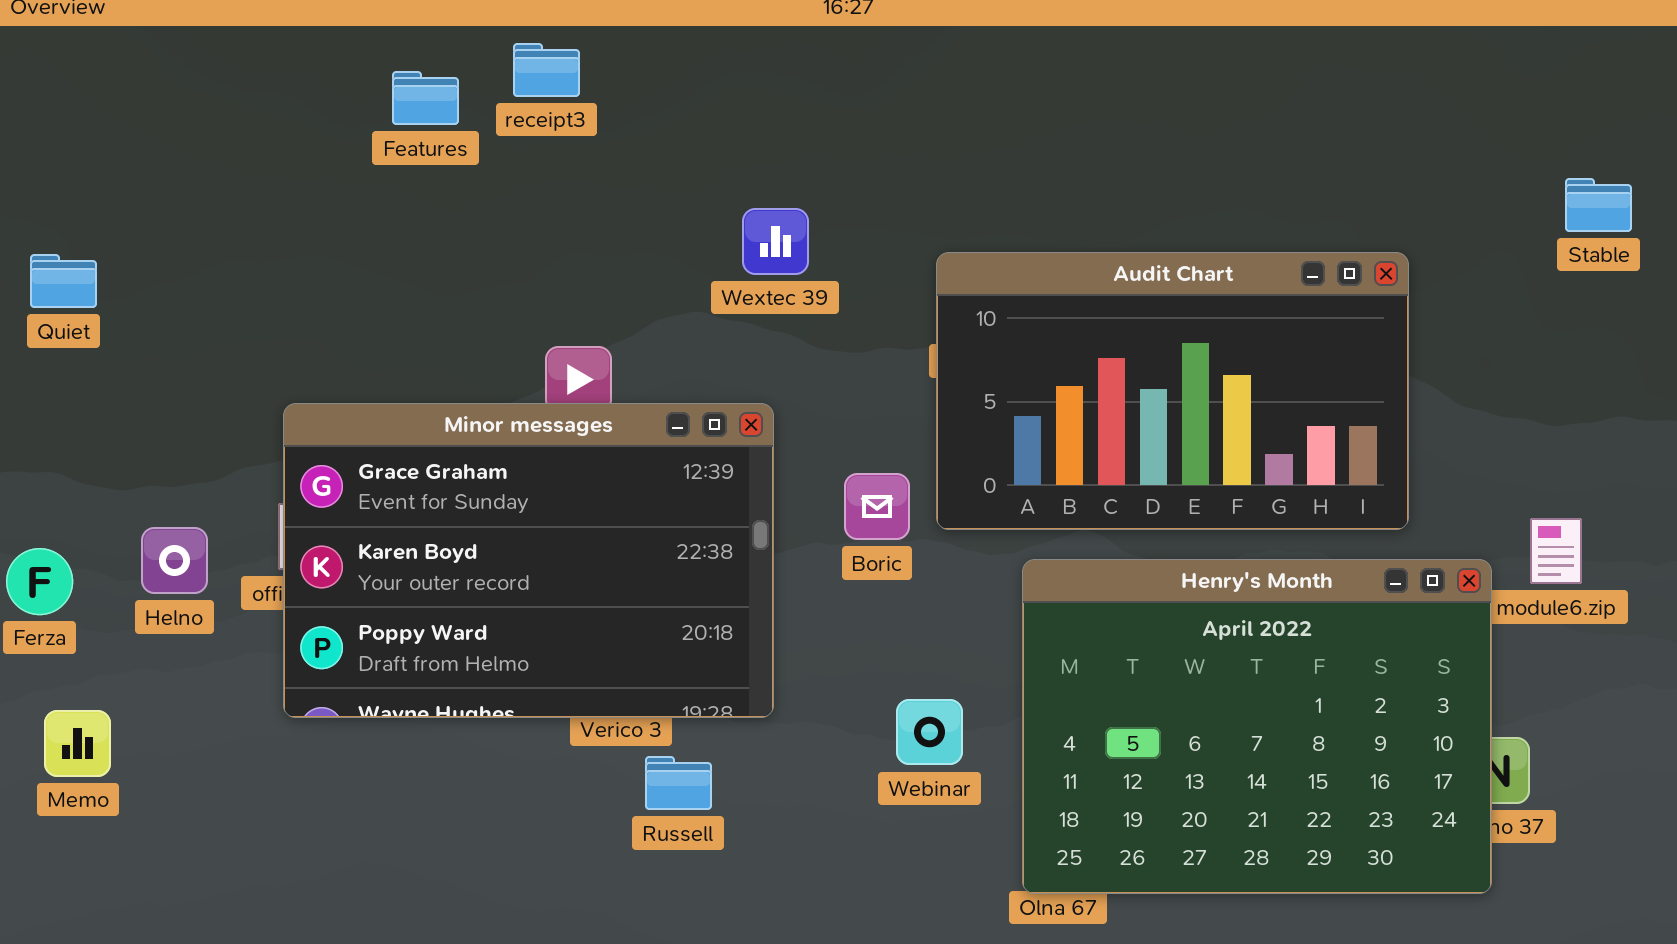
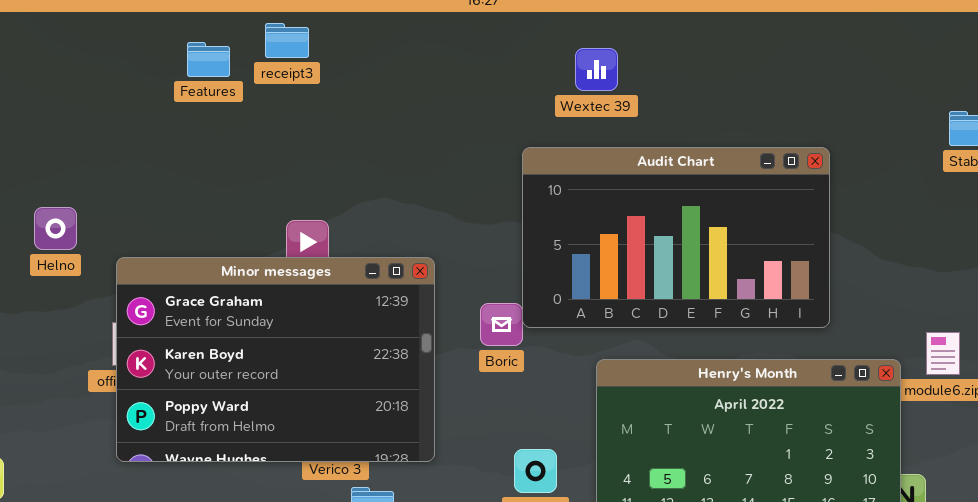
Wextec 39: [742,208,809,275] -> [575,48,618,91], moved
Audit Chart: [936,252,1409,530] -> [522,147,830,328], moved
Helno: [141,527,208,594] -> [34,207,77,250], moved

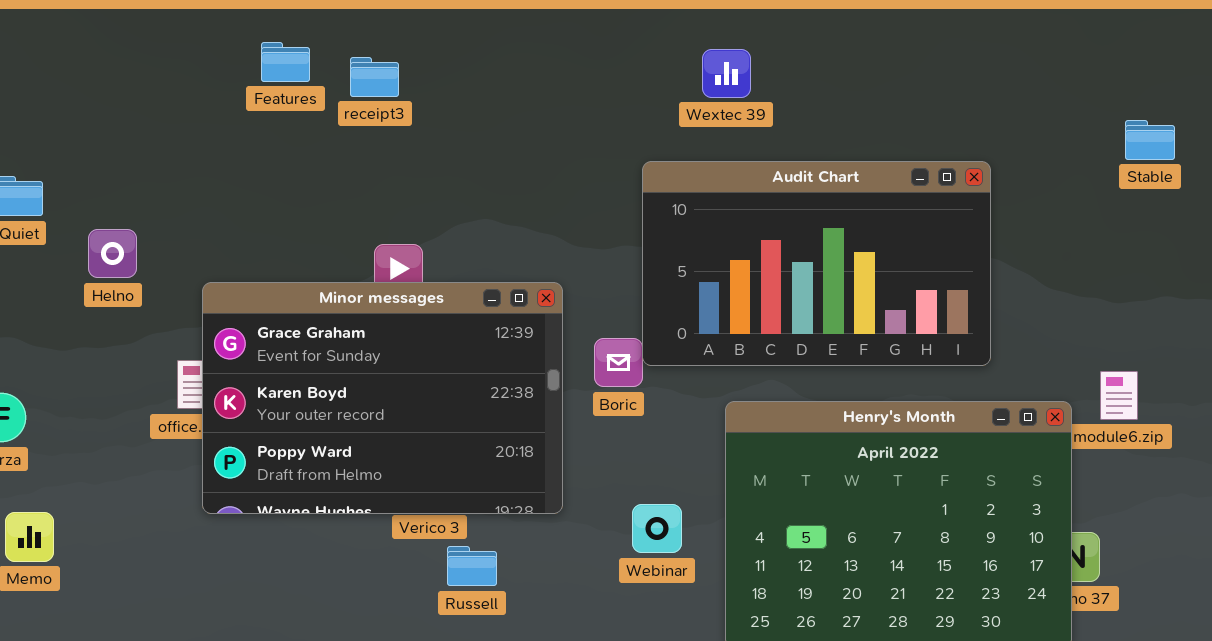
receipt3: [265,23,309,58] -> [350,57,399,97], moved
Minor messages: [116,257,435,462] -> [202,282,563,514], moved

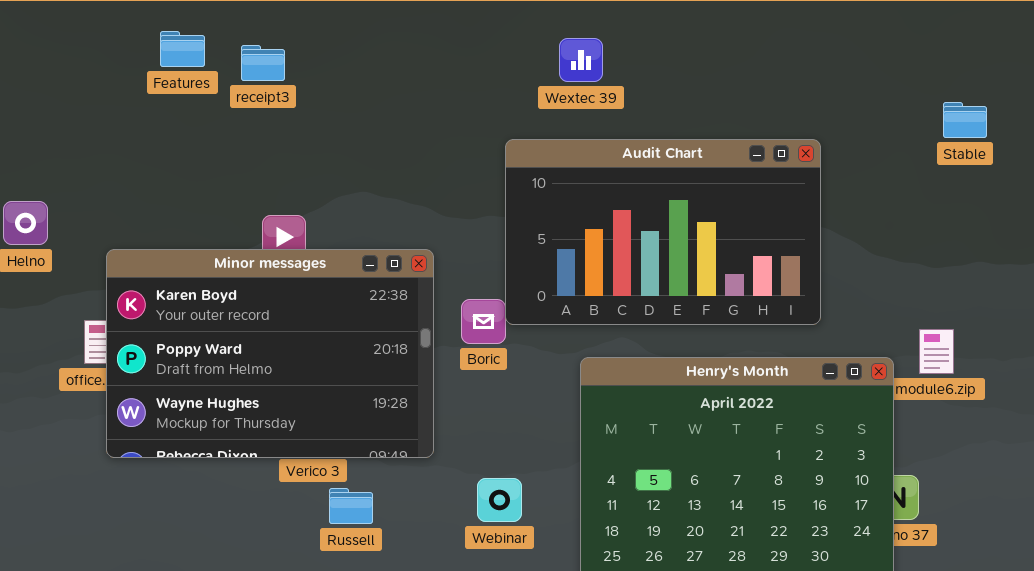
Minor messages: [202,282,563,514] -> [106,249,434,458], scrolled down 1 row
Webinar: [632,504,682,553] -> [477,478,522,522], moved

